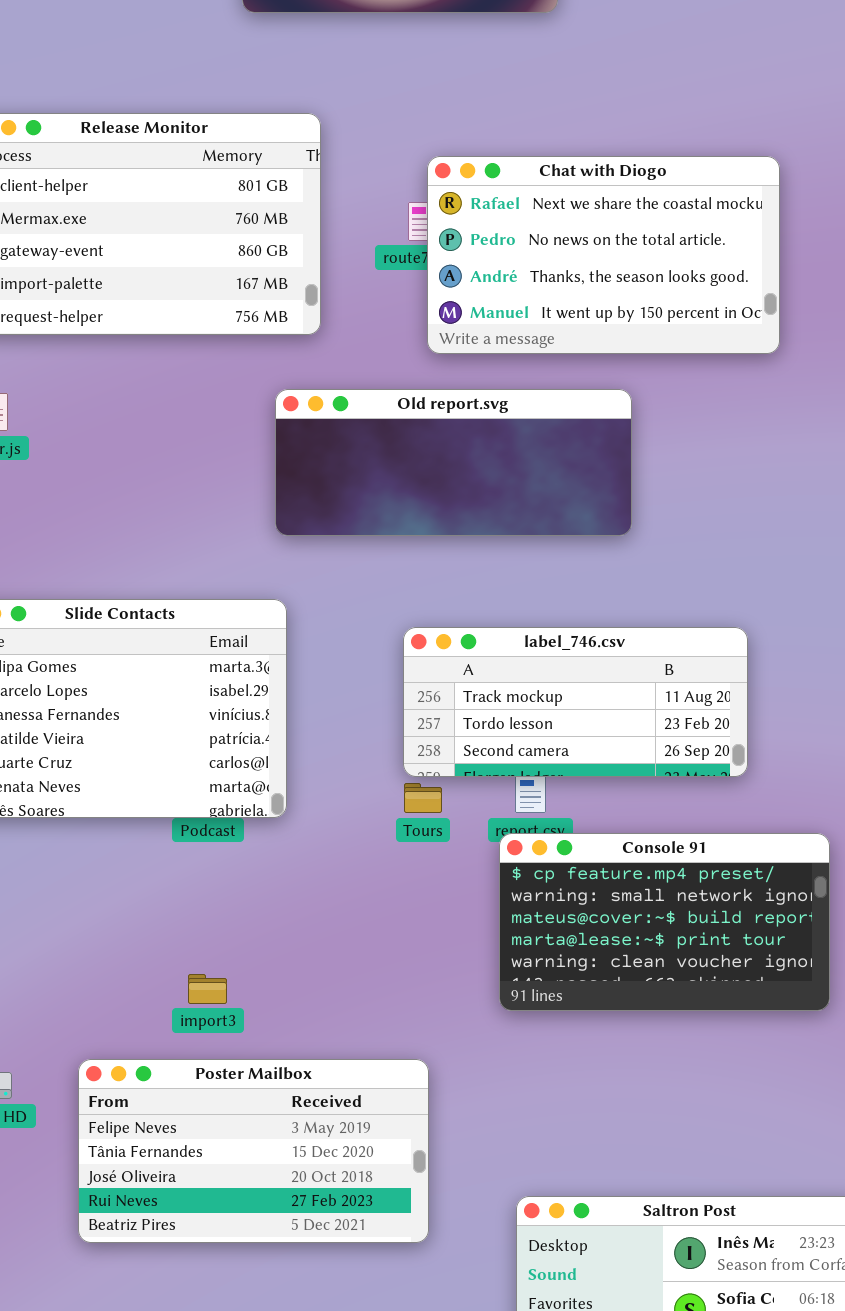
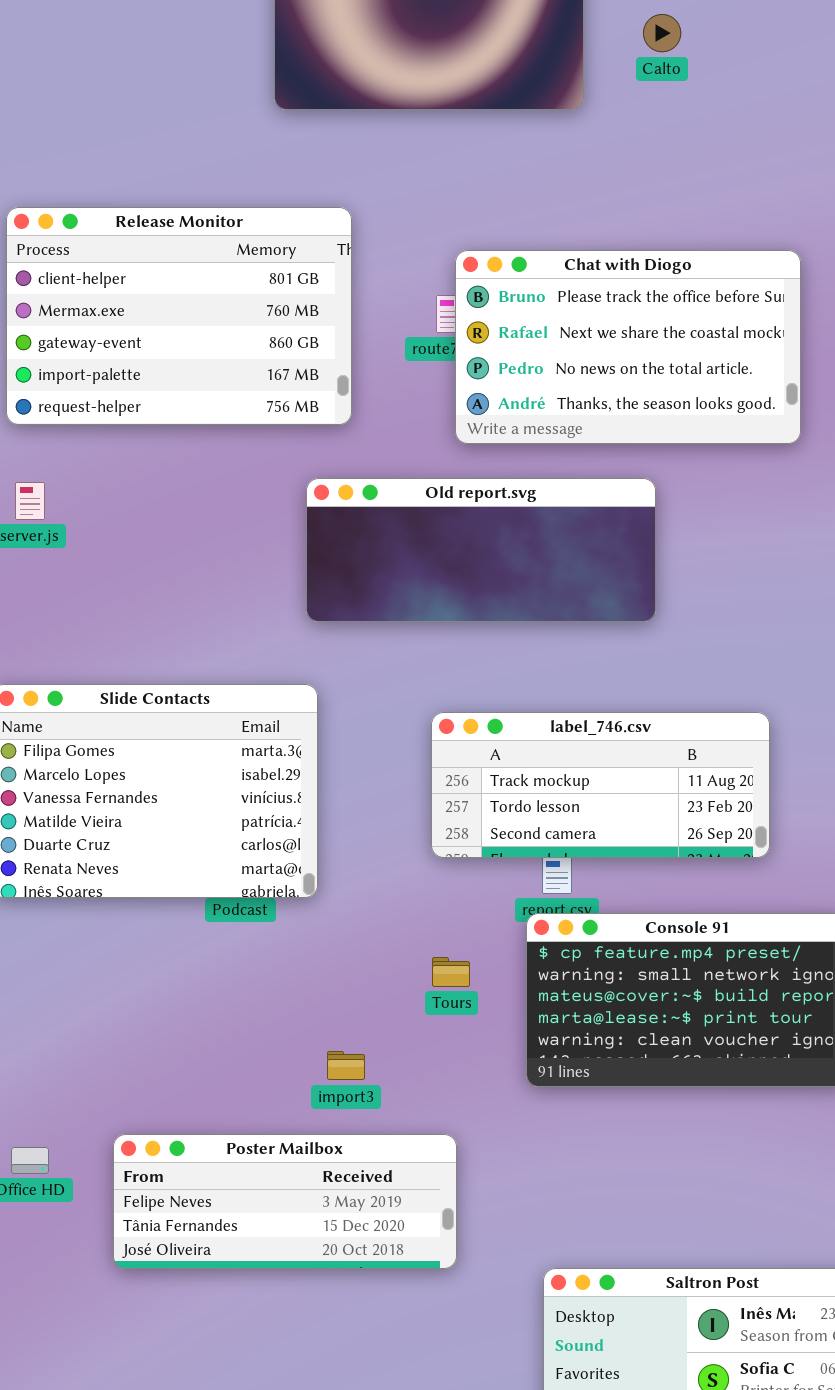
Chat with Diogo: [427,156,780,354] -> [455,250,801,444], scrolled up 1 row
Tours: [404,783,442,813] -> [432,957,470,987], moved
import3: [188,974,227,1004] -> [327,1051,365,1080], moved
Poster Mailbox: [78,1059,429,1243] -> [113,1134,457,1269], resized

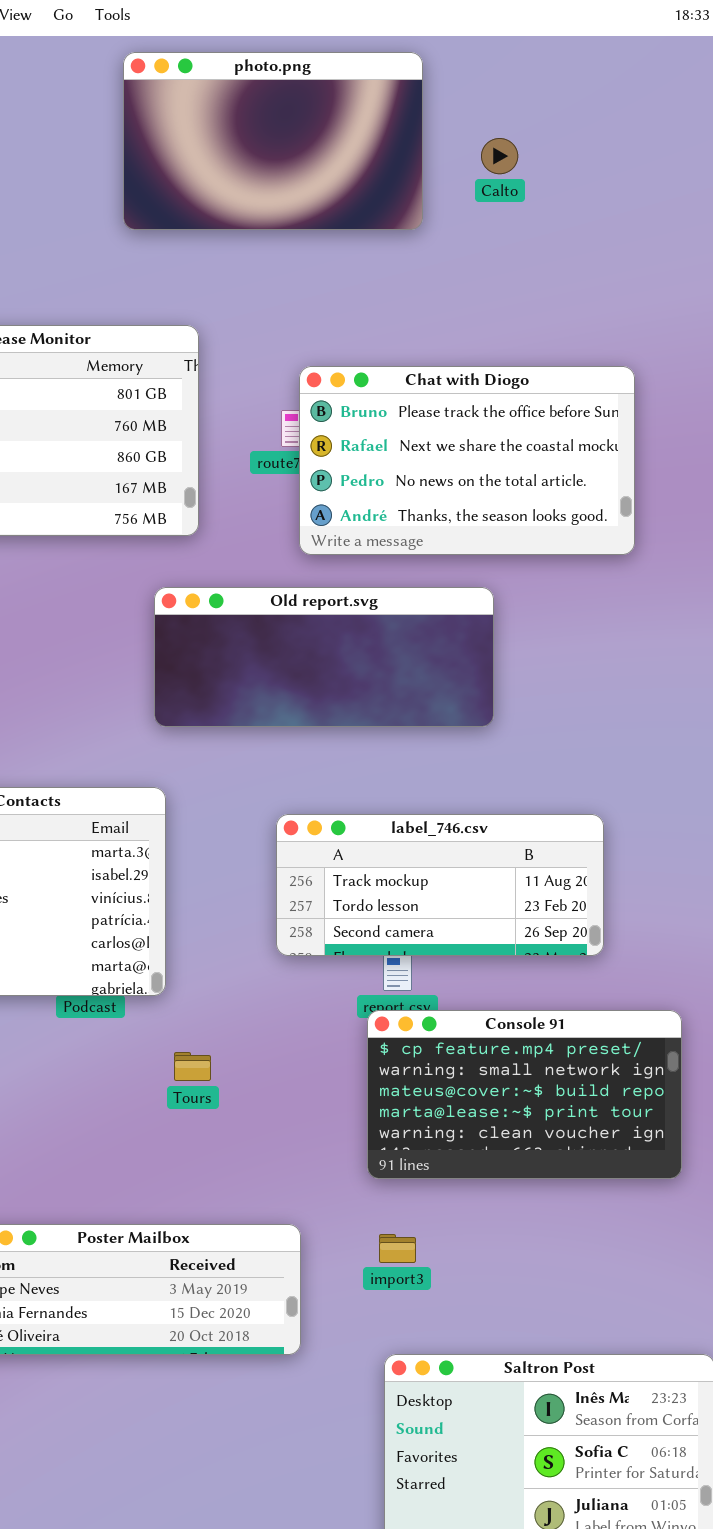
Tours: [432,957,470,987] -> [174,1052,211,1081], moved
import3: [327,1051,365,1080] -> [379,1234,416,1263], moved

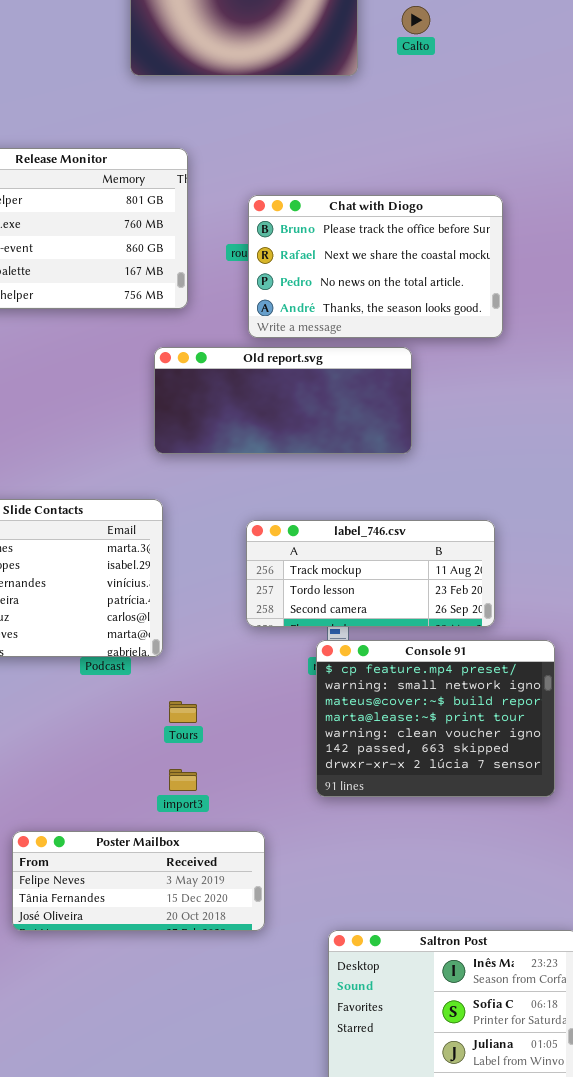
Chat with Diogo: [299,366,635,555] -> [248,195,503,338], moved
Console 91: [367,1010,682,1179] -> [316,640,555,797], resized
import3: [379,1234,416,1263] -> [169,769,197,791], moved

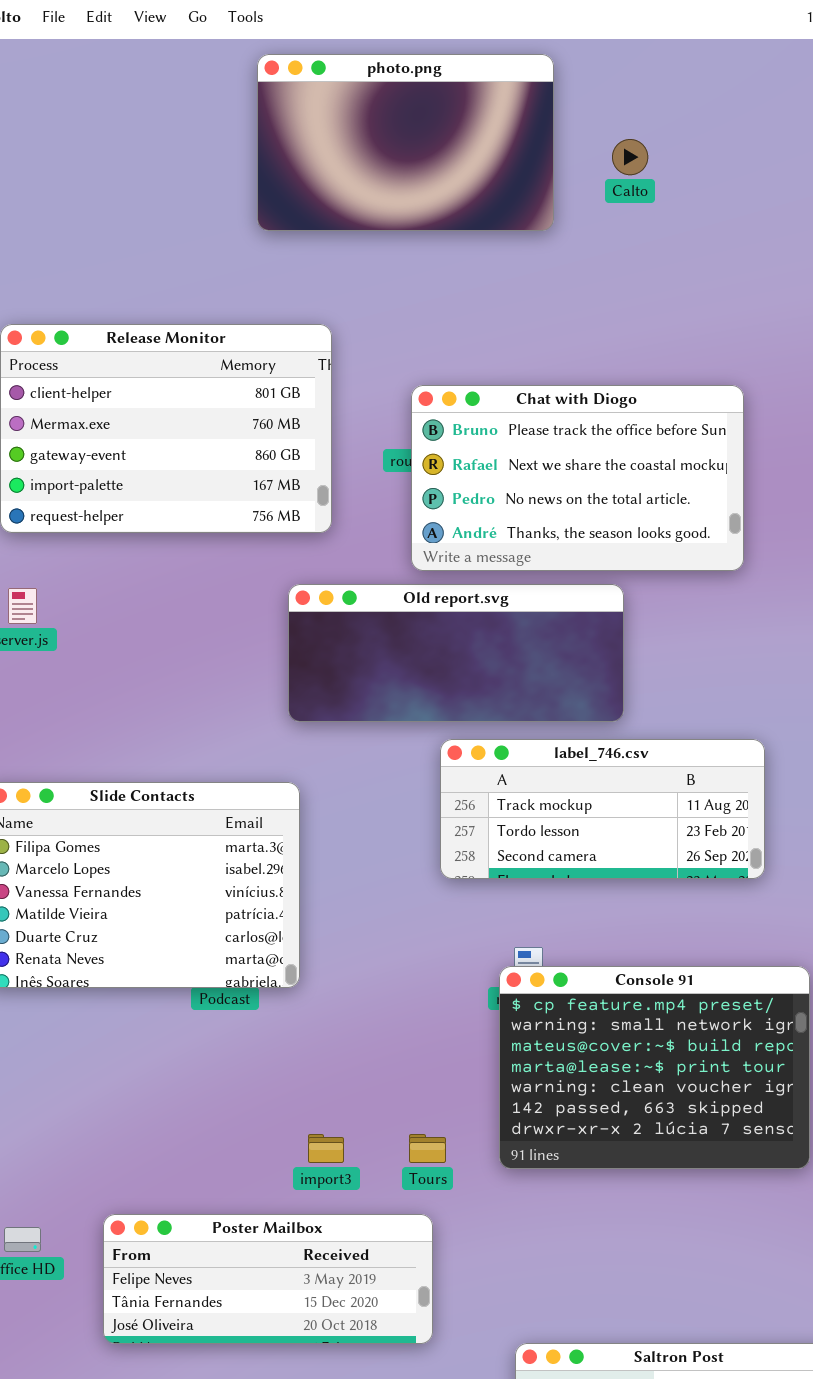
label_746.csv: [246,520,495,627] -> [440,739,765,879], moved
Tours: [169,701,197,723] -> [409,1134,446,1163], moved

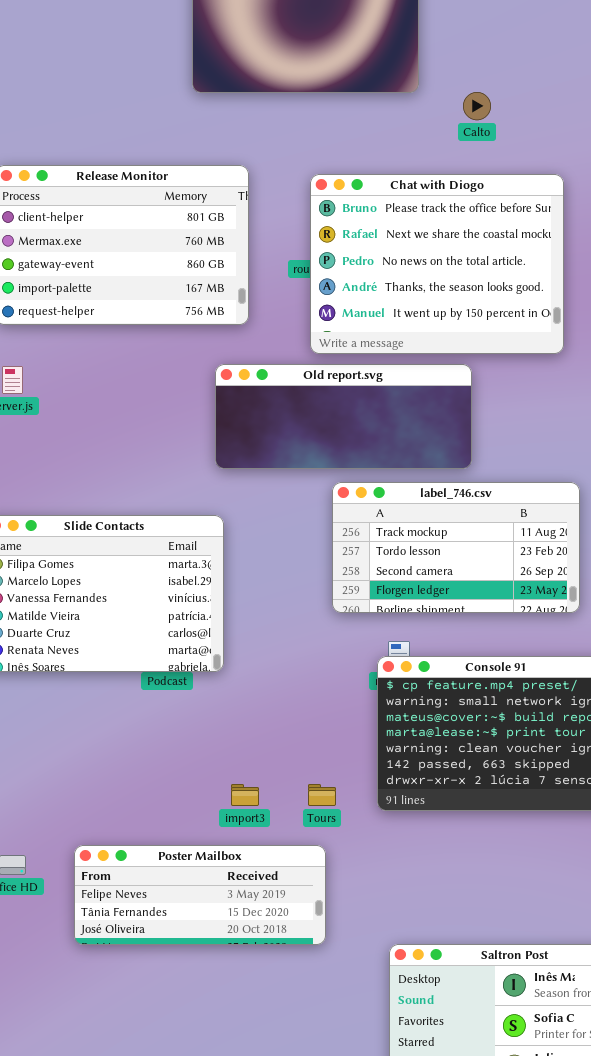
Calto: [612,139,648,175] -> [463,92,491,120], moved
Chat with Diogo: [411,385,744,571] -> [310,174,564,354], resized
label_746.csv: [440,739,765,879] -> [332,482,580,613], resized

